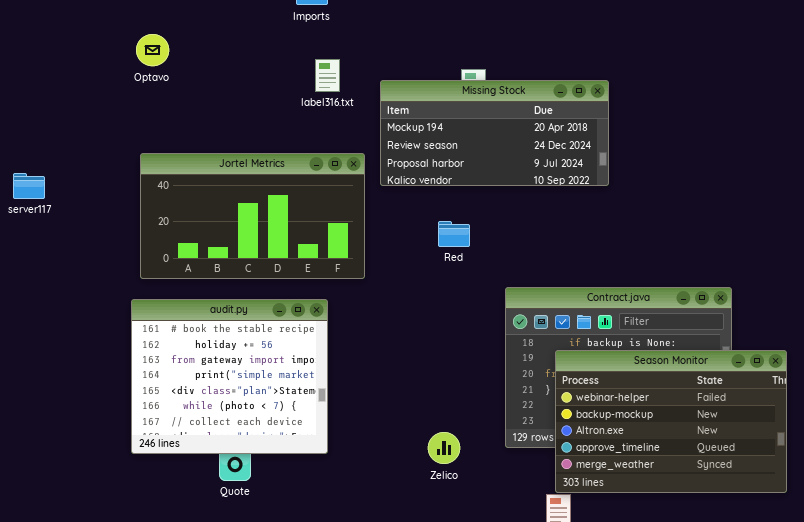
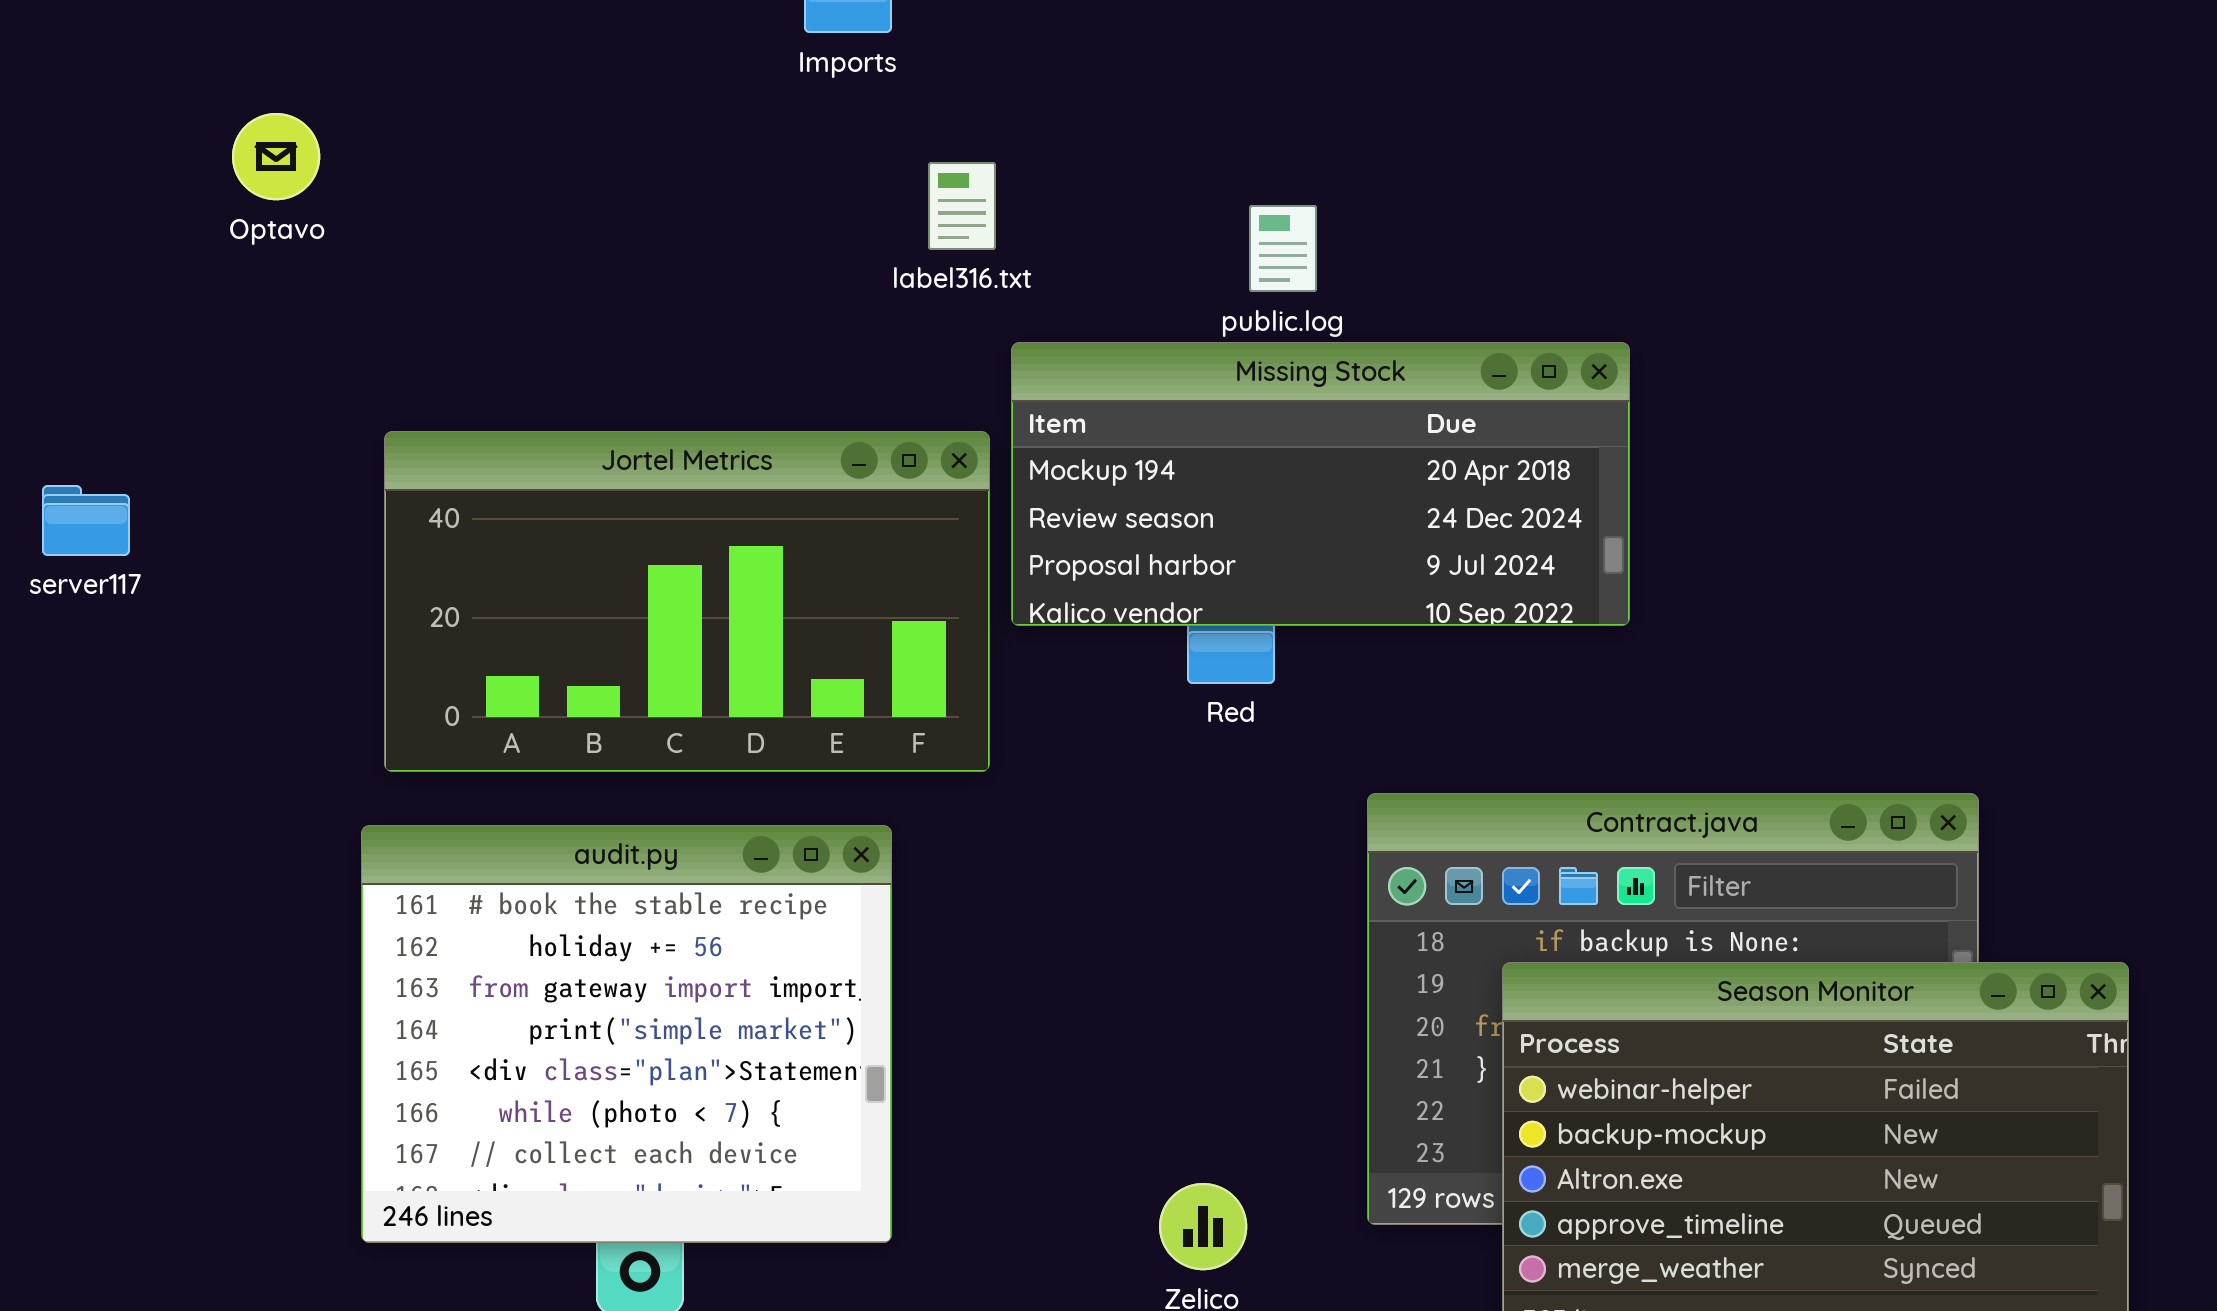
Optavo: [136,34,169,66] -> [232,113,320,200], moved
label316.txt: [315,59,340,92] -> [928,162,996,250], moved
Missing Stock: [380,80,609,186] -> [1011,342,1630,626], moved

